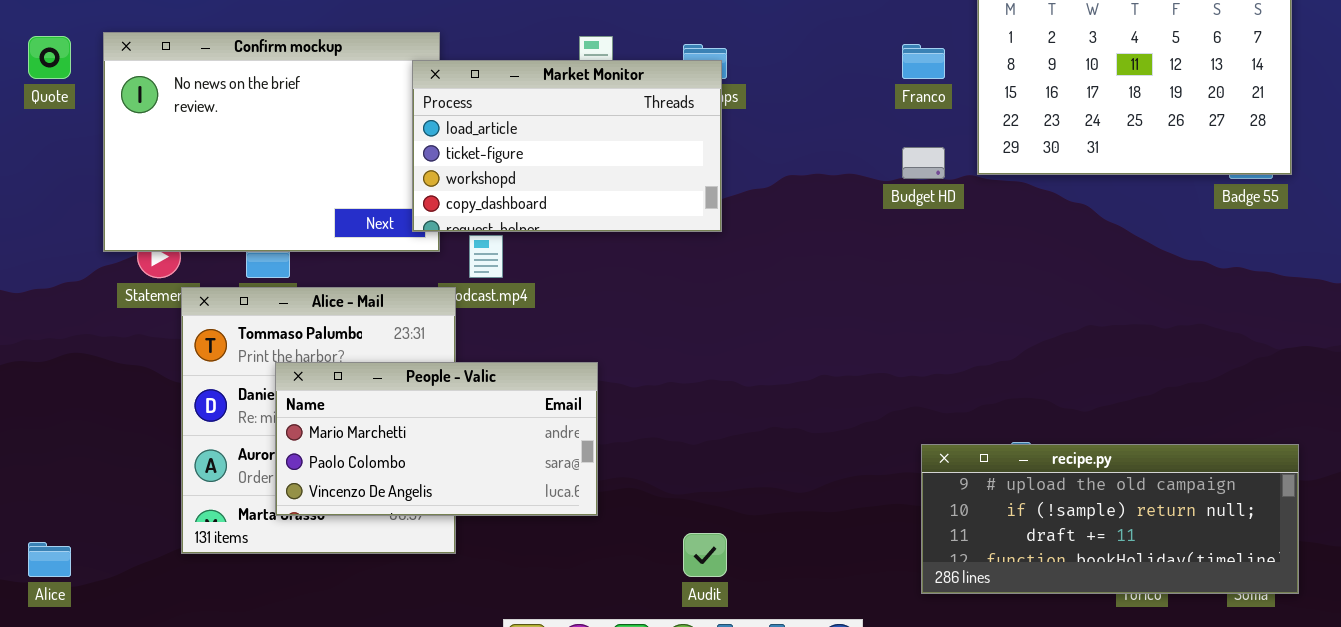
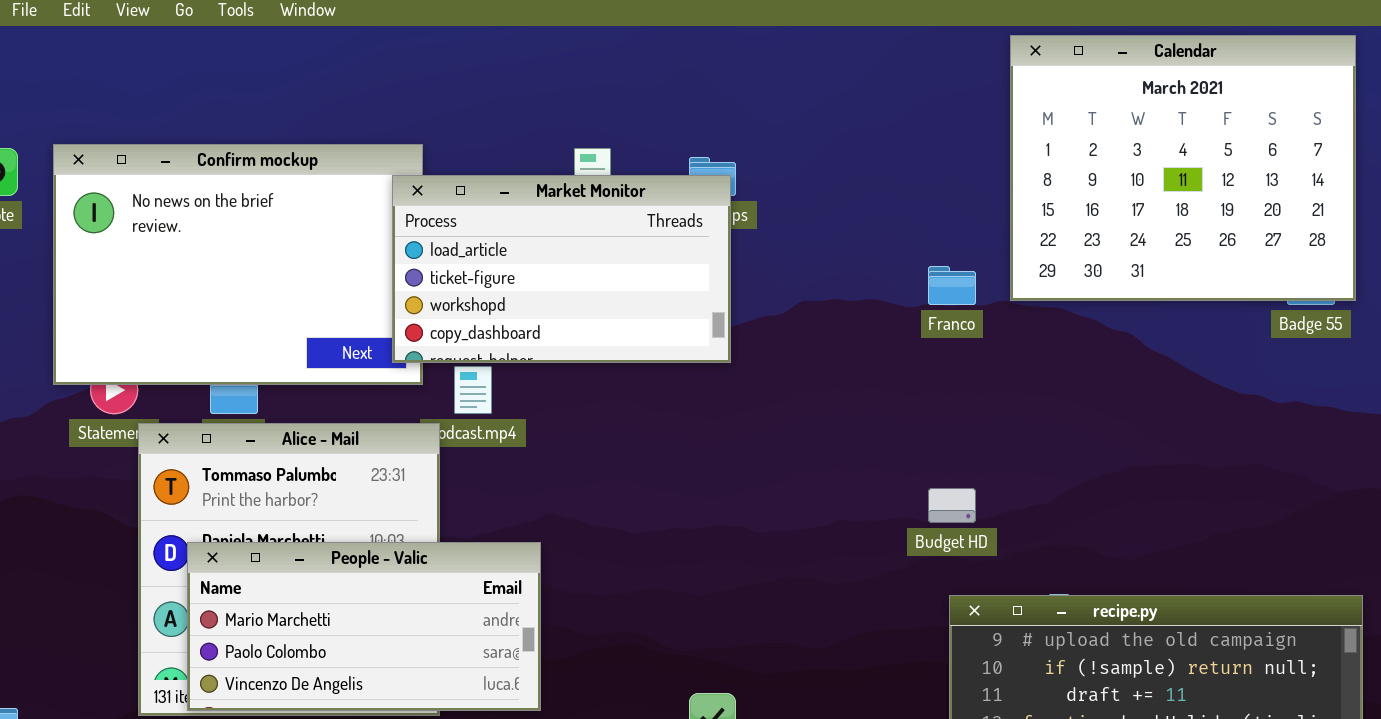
Franco: [902,44,945,79] -> [928,266,976,305], moved
Budget HD: [902,147,945,179] -> [928,488,976,523], moved
People - Valic: [275,362,598,516] -> [187,542,541,711], moved

